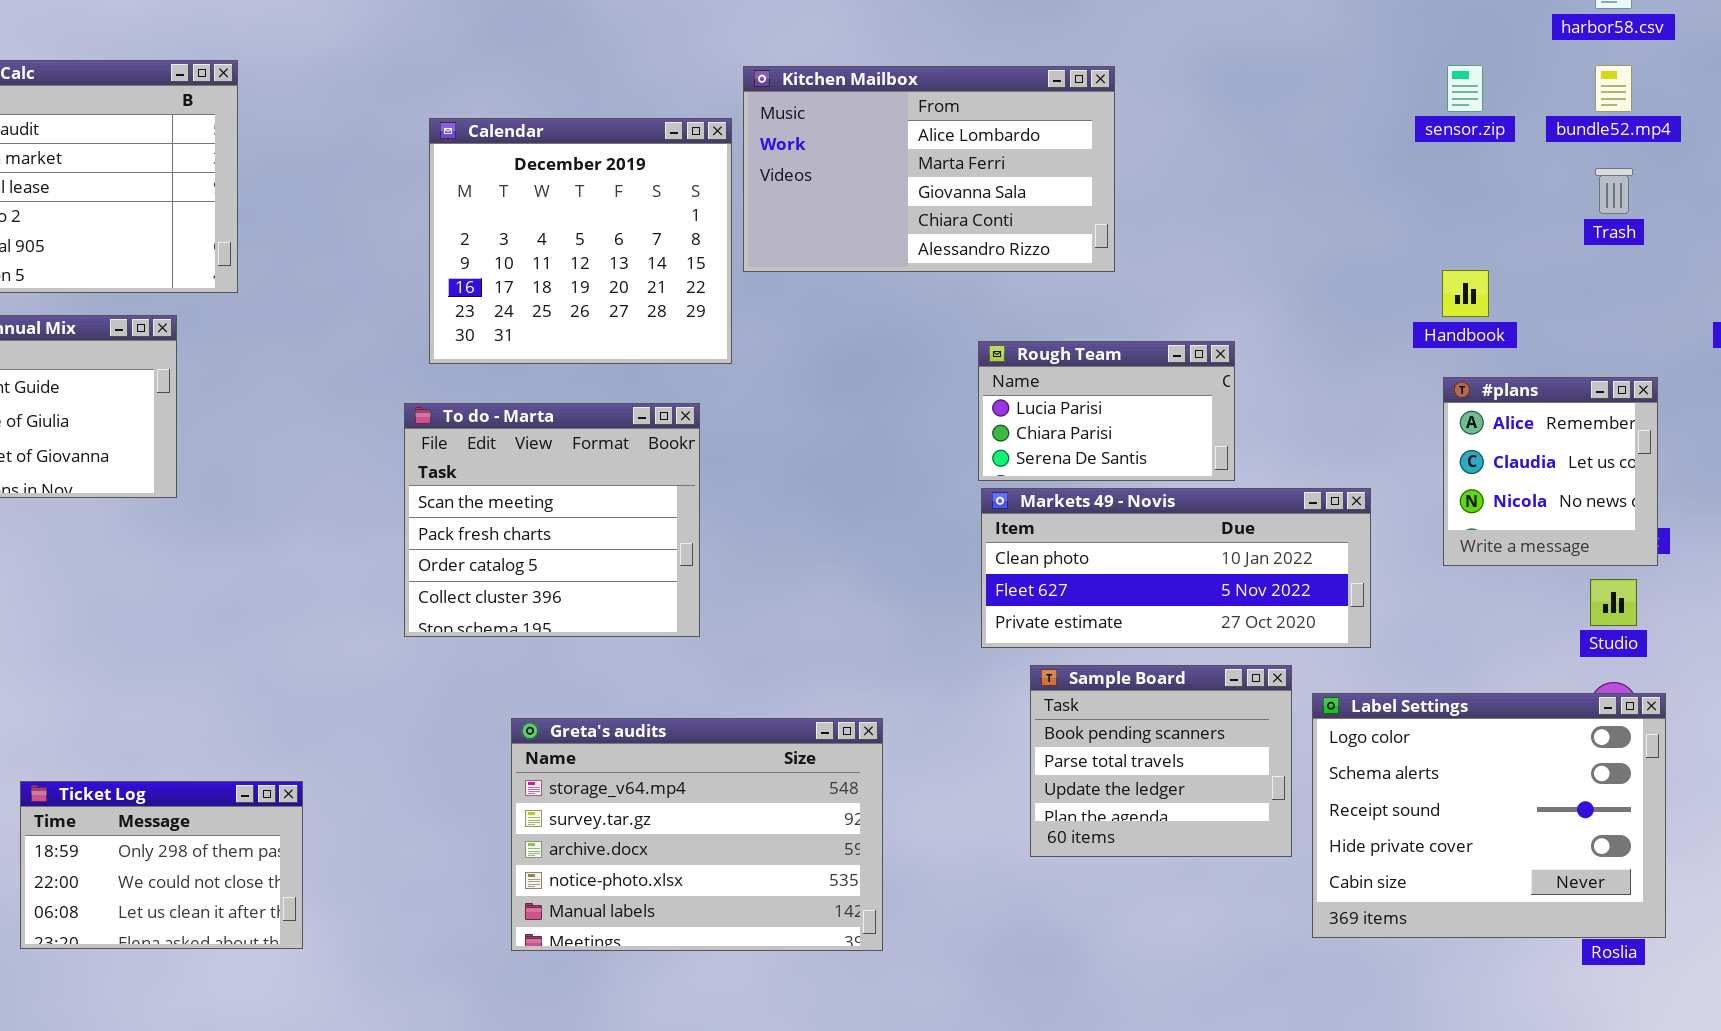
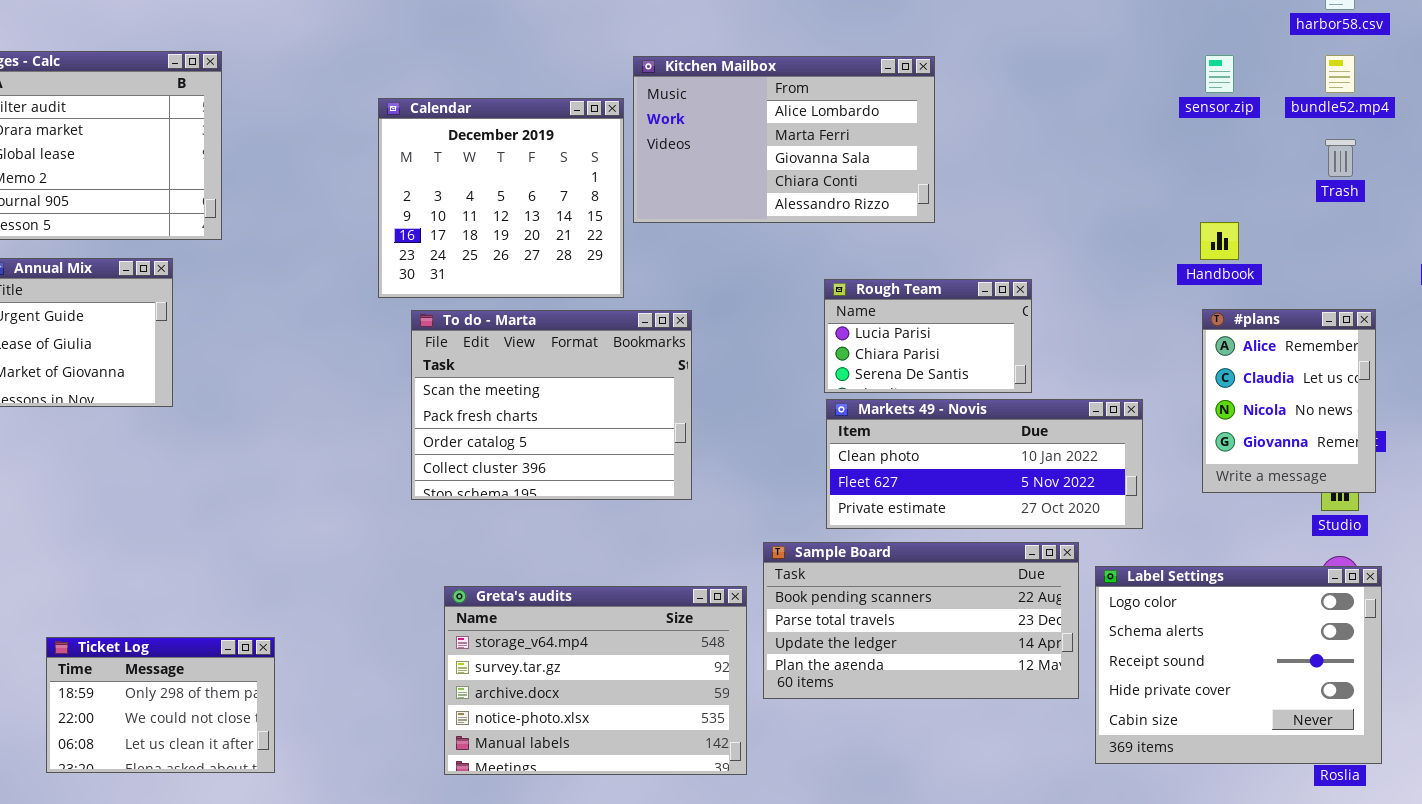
#plans: [1443,377,1658,566] -> [1202,309,1376,493], resized
To do - Marta: [404,403,700,637] -> [411,310,692,500], moved, resized
Sample Board: [1030,665,1292,857] -> [763,542,1079,699], resized

